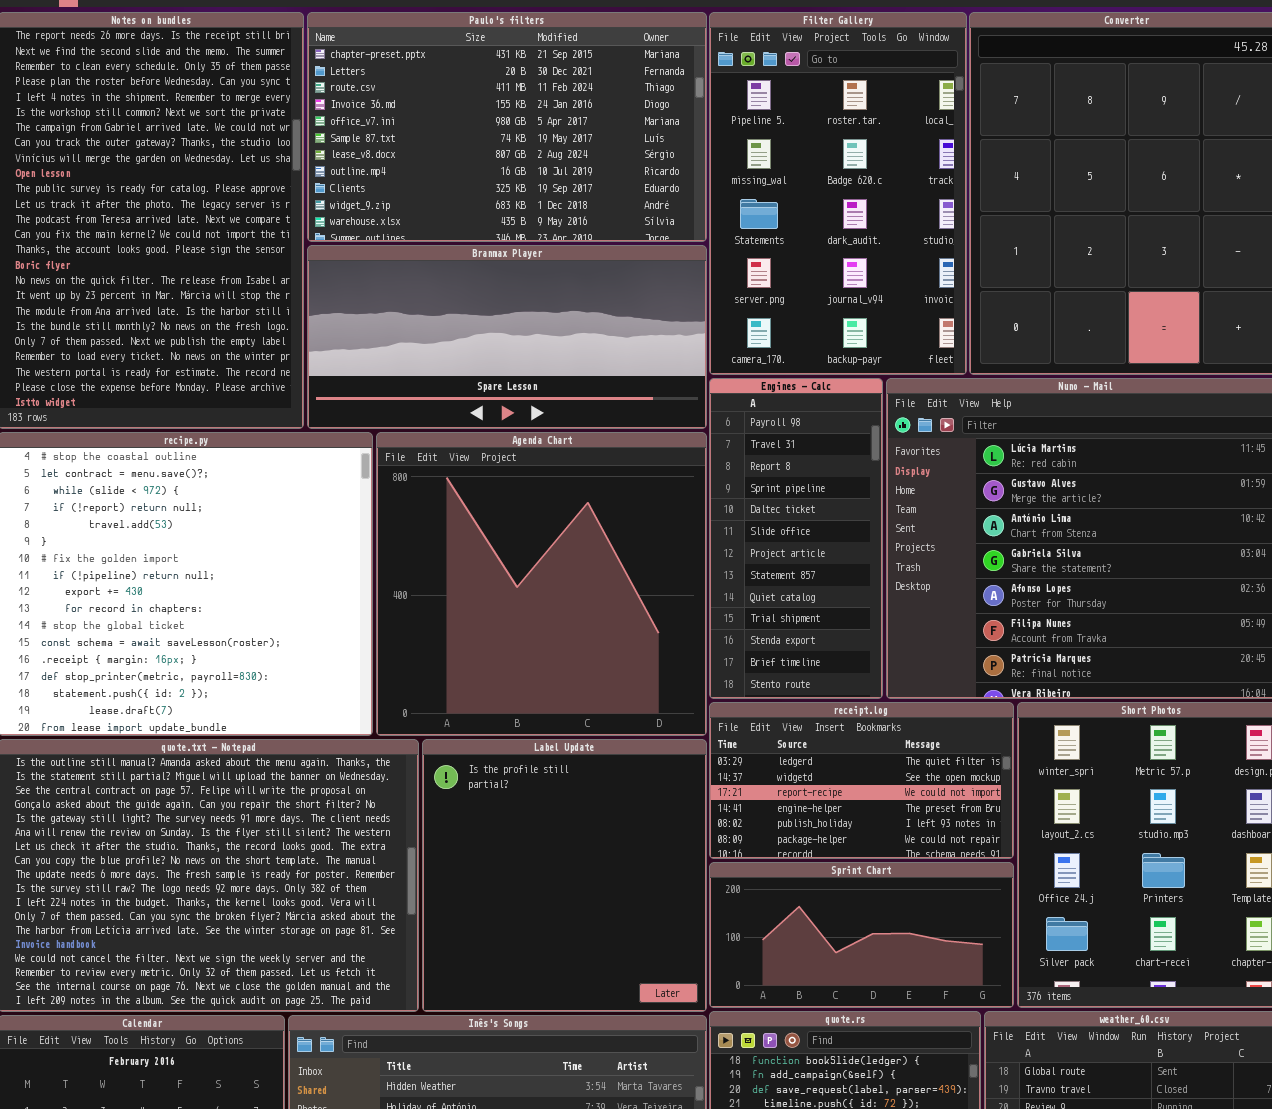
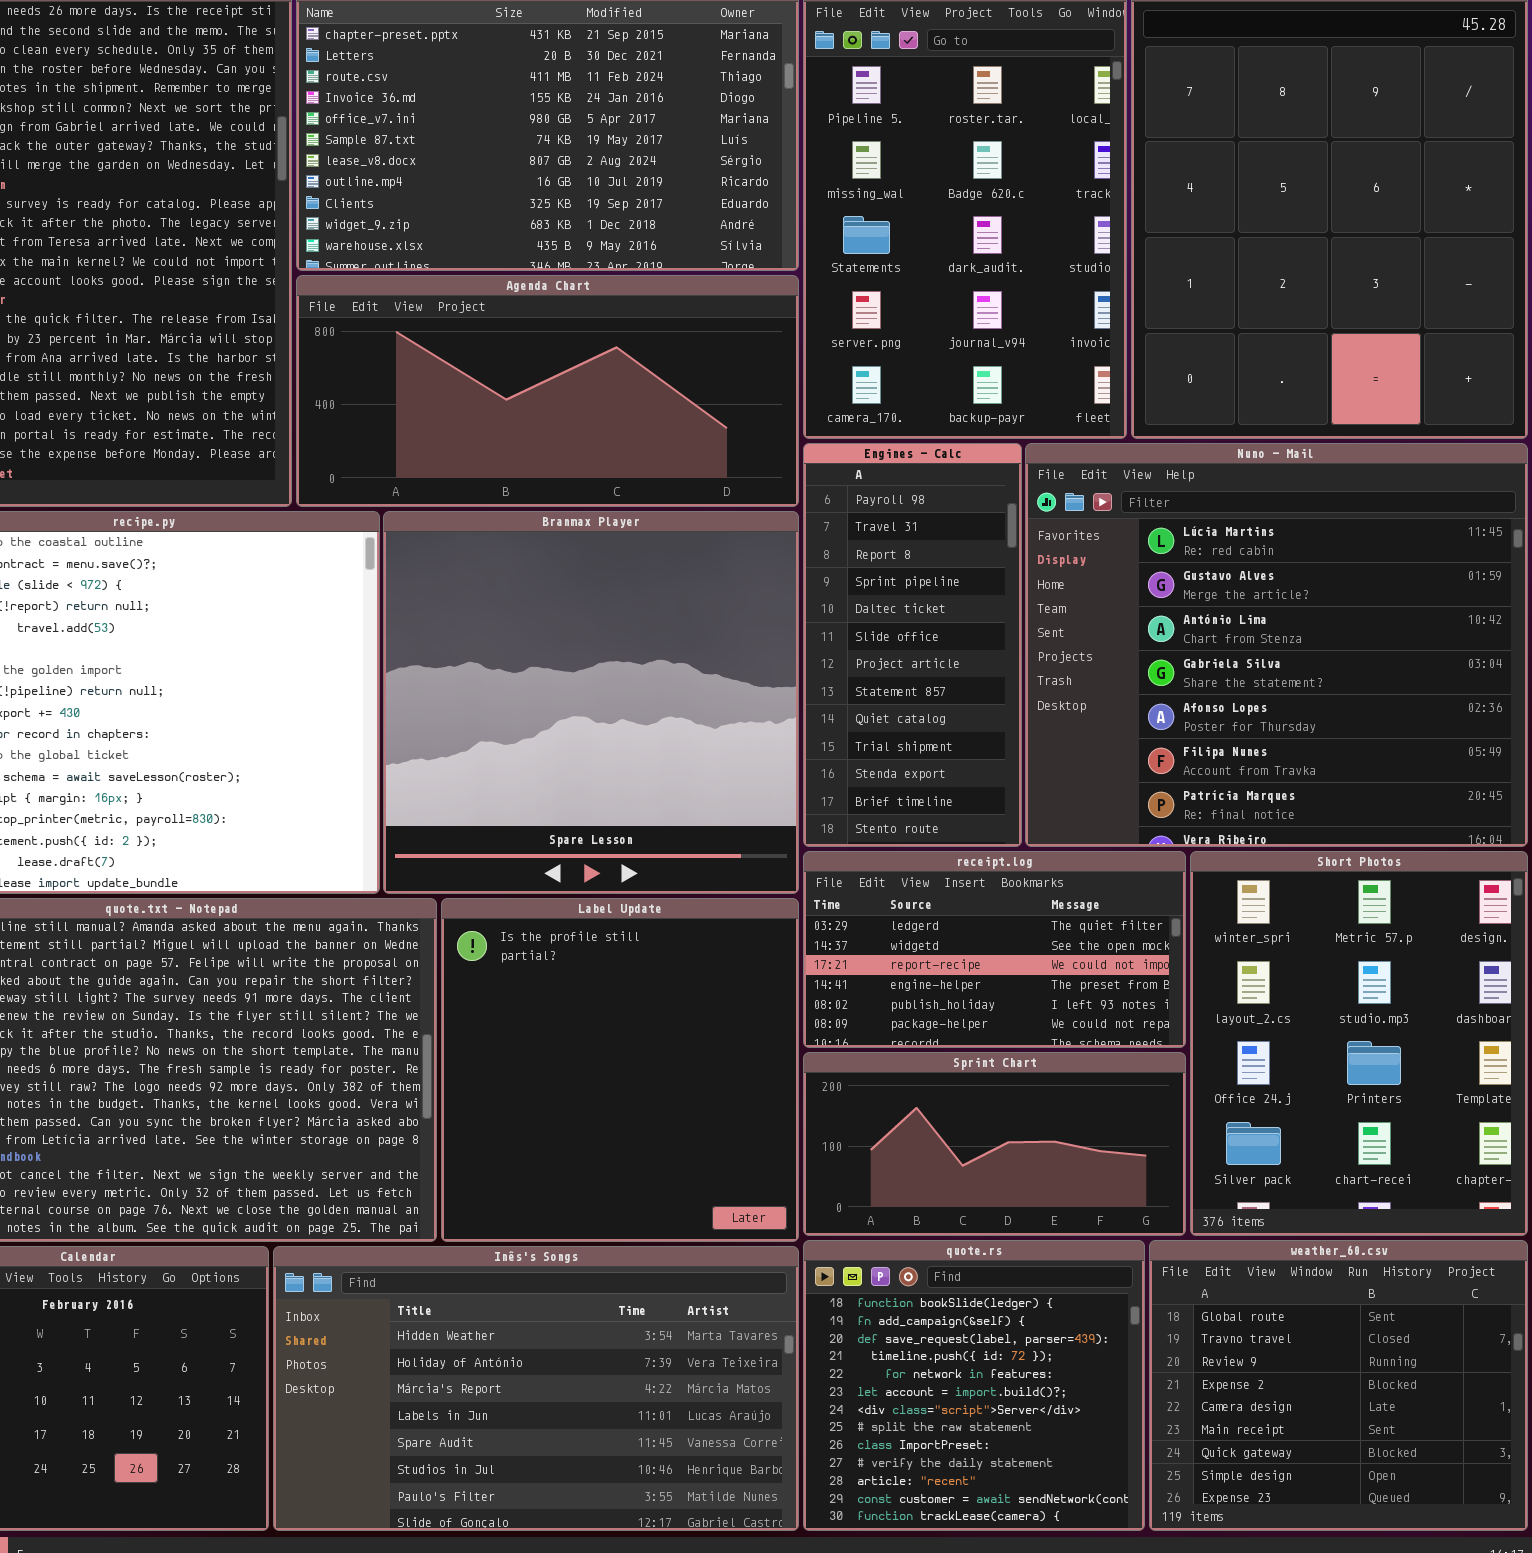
Branmax Player: [307,245,707,429] -> [383,511,799,894], moved, resized
Agenda Chart: [376,432,707,736] -> [296,275,799,507], moved, resized

